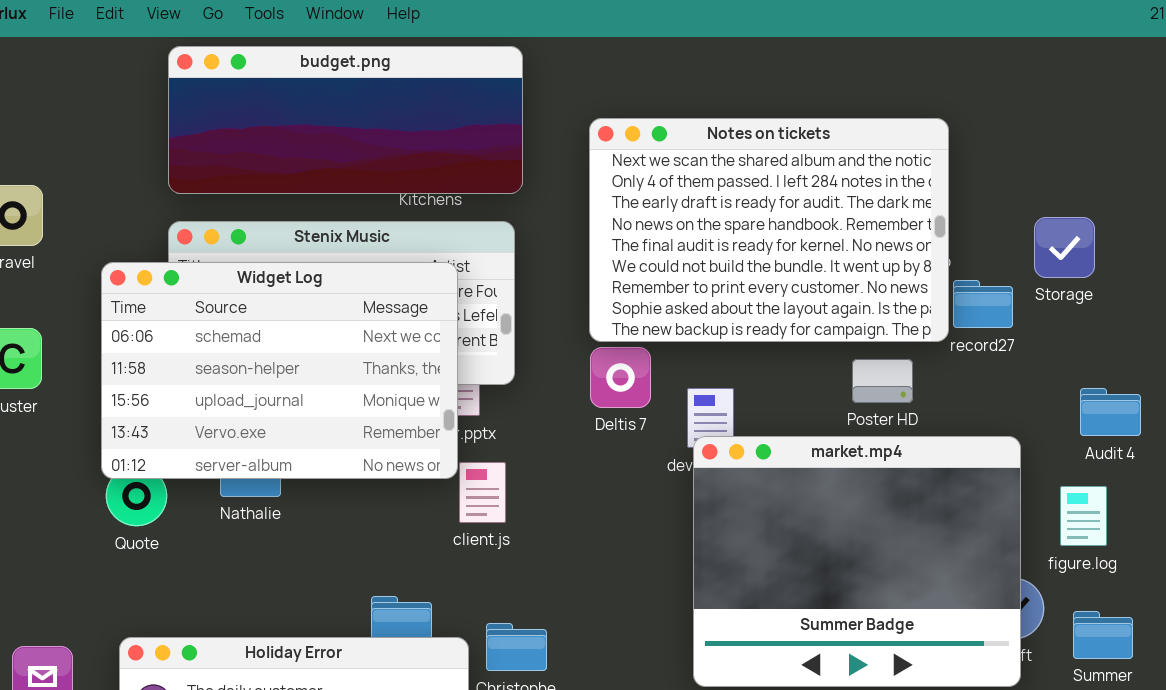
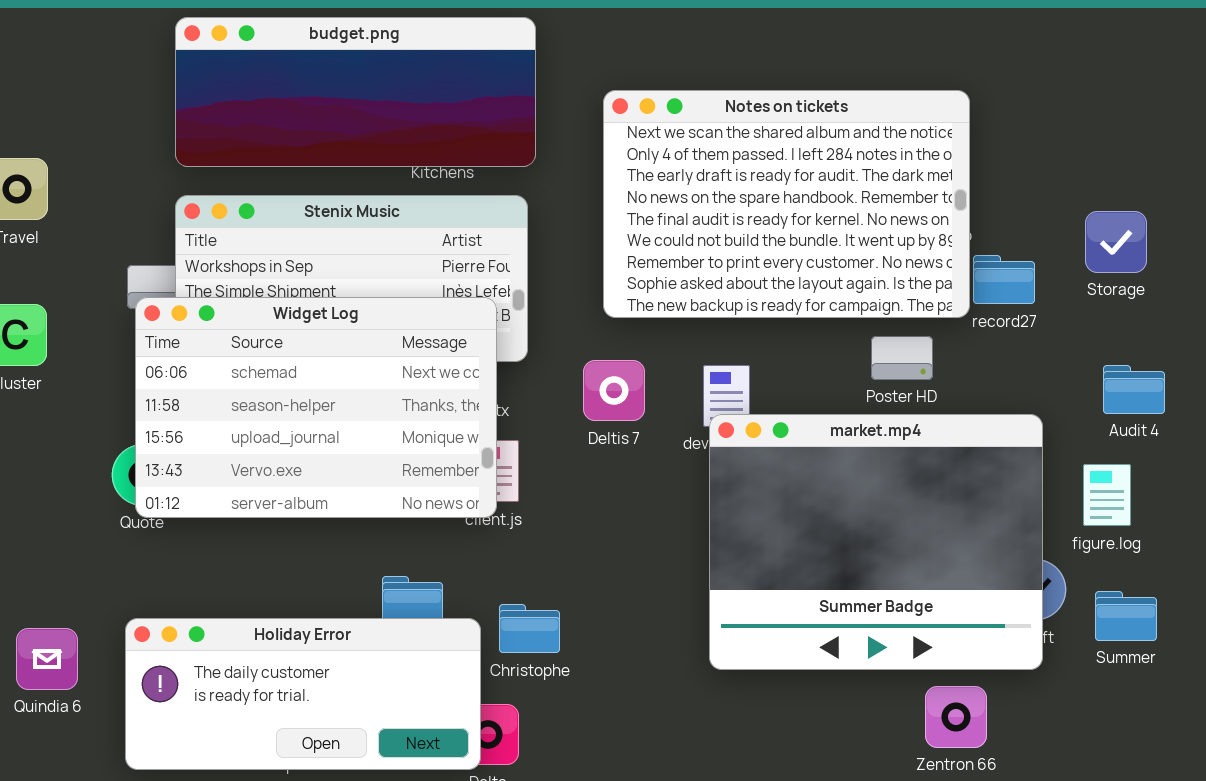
Storage: [1034,217,1095,278] -> [1085,211,1147,273], moved
Widget Log: [101,262,458,479] -> [135,297,497,518], moved
Deltis 7: [590,347,651,408] -> [583,360,645,421], moved

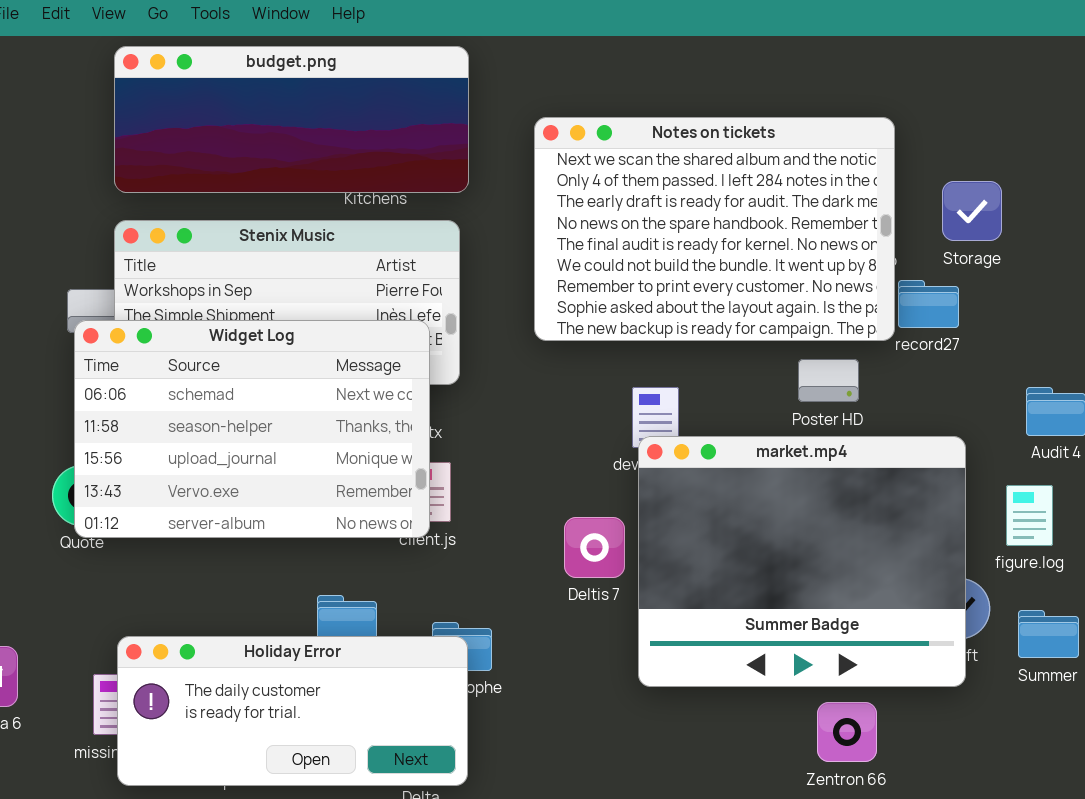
Storage: [1085,211,1147,273] -> [942,181,1002,241], moved
Deltis 7: [583,360,645,421] -> [564,517,625,578], moved
Holiday Error: [125,618,481,770] -> [117,636,468,786], moved
Zentron 66: [925,686,987,748] -> [817,702,877,762], moved

